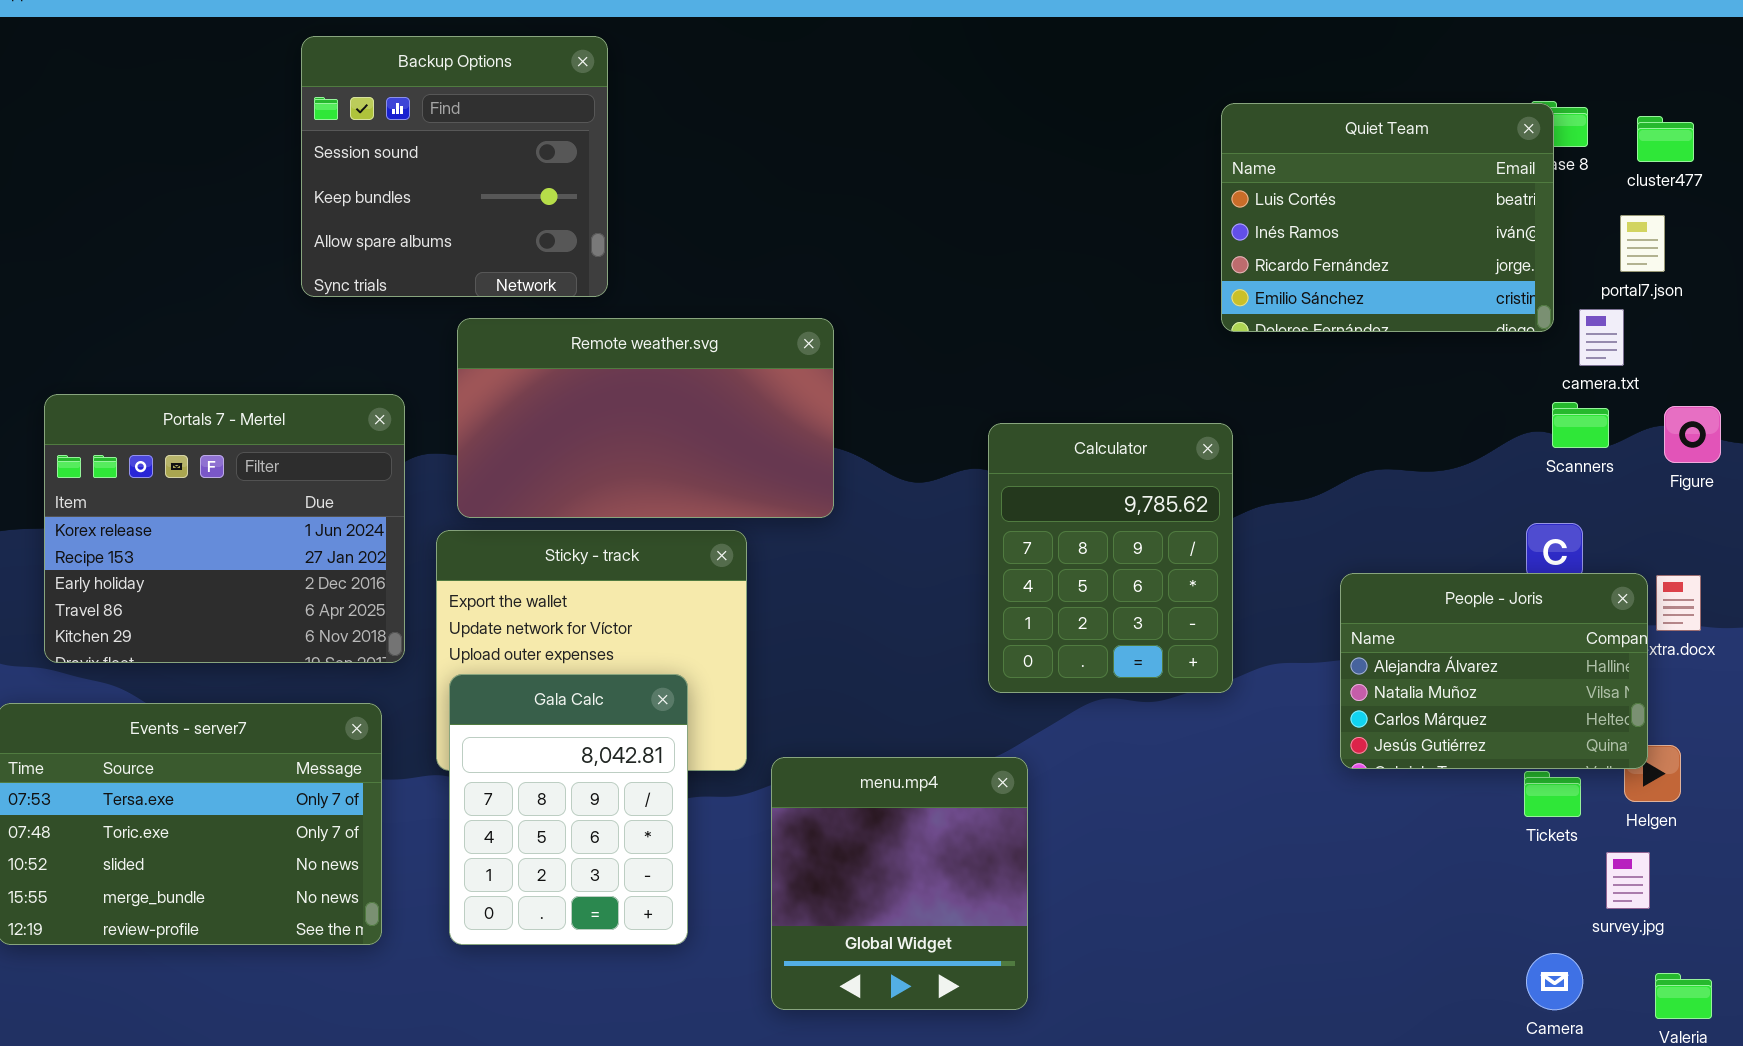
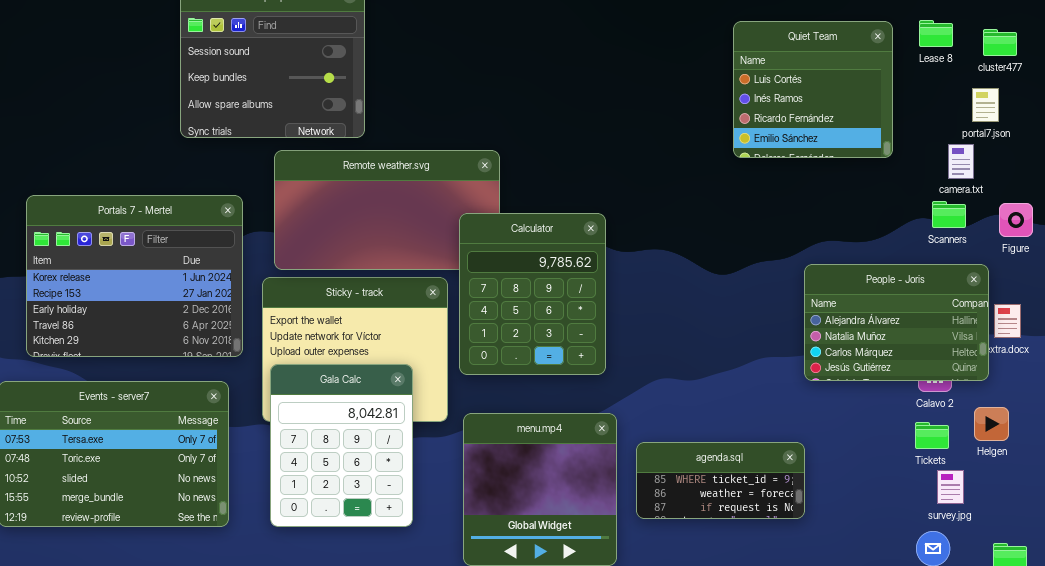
Quiet Team: [1221,103,1554,332] -> [733,21,893,158], resized
Calculator: [988,423,1233,693] -> [459,213,606,375], moved
People - Joris: [1340,573,1648,769] -> [804,264,989,381], moved
agenda.sql: none -> [636,442,805,519], opened
survey.jpg: [1606,852,1650,909] -> [937,470,964,504], moved

